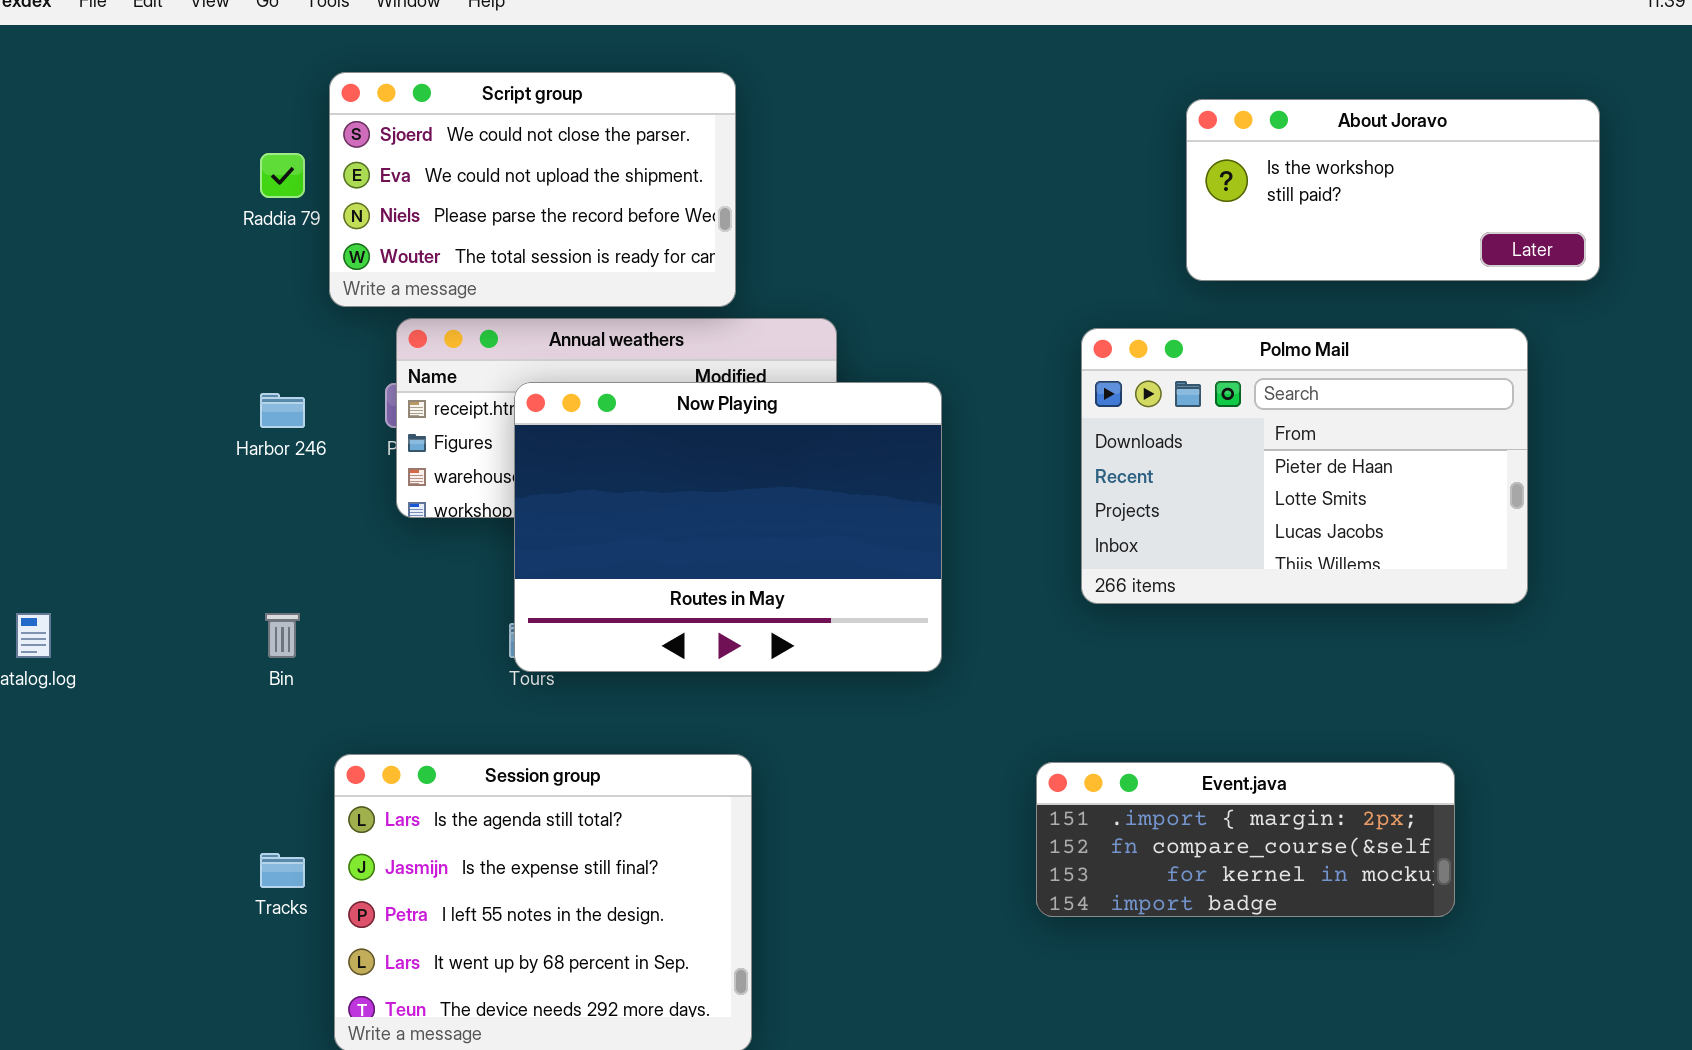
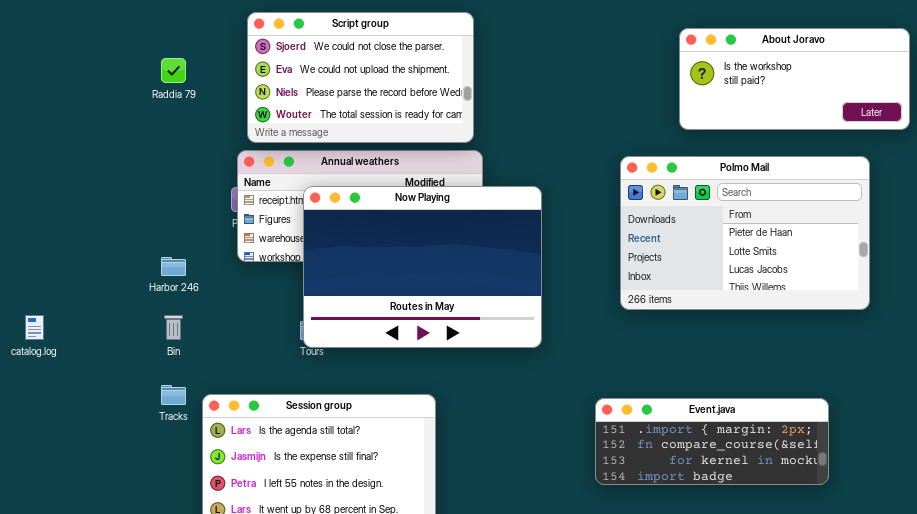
Script group: [329,72,736,307] -> [247,12,474,143], moved
Harbor 246: [260,393,305,428] -> [161,257,186,276], moved
Tracks: [260,853,305,888] -> [161,385,186,405], moved

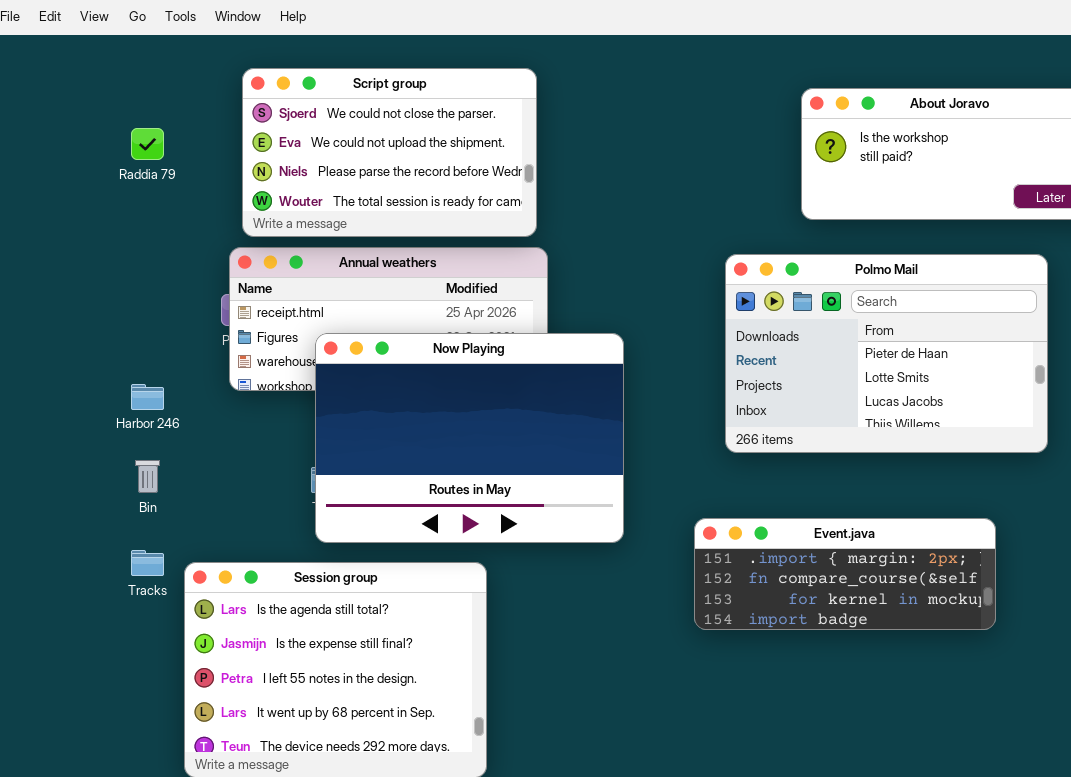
Now Playing: [303,186,542,348] -> [315,333,624,543], moved
Event.java: [595,398,829,485] -> [694,518,996,630], moved

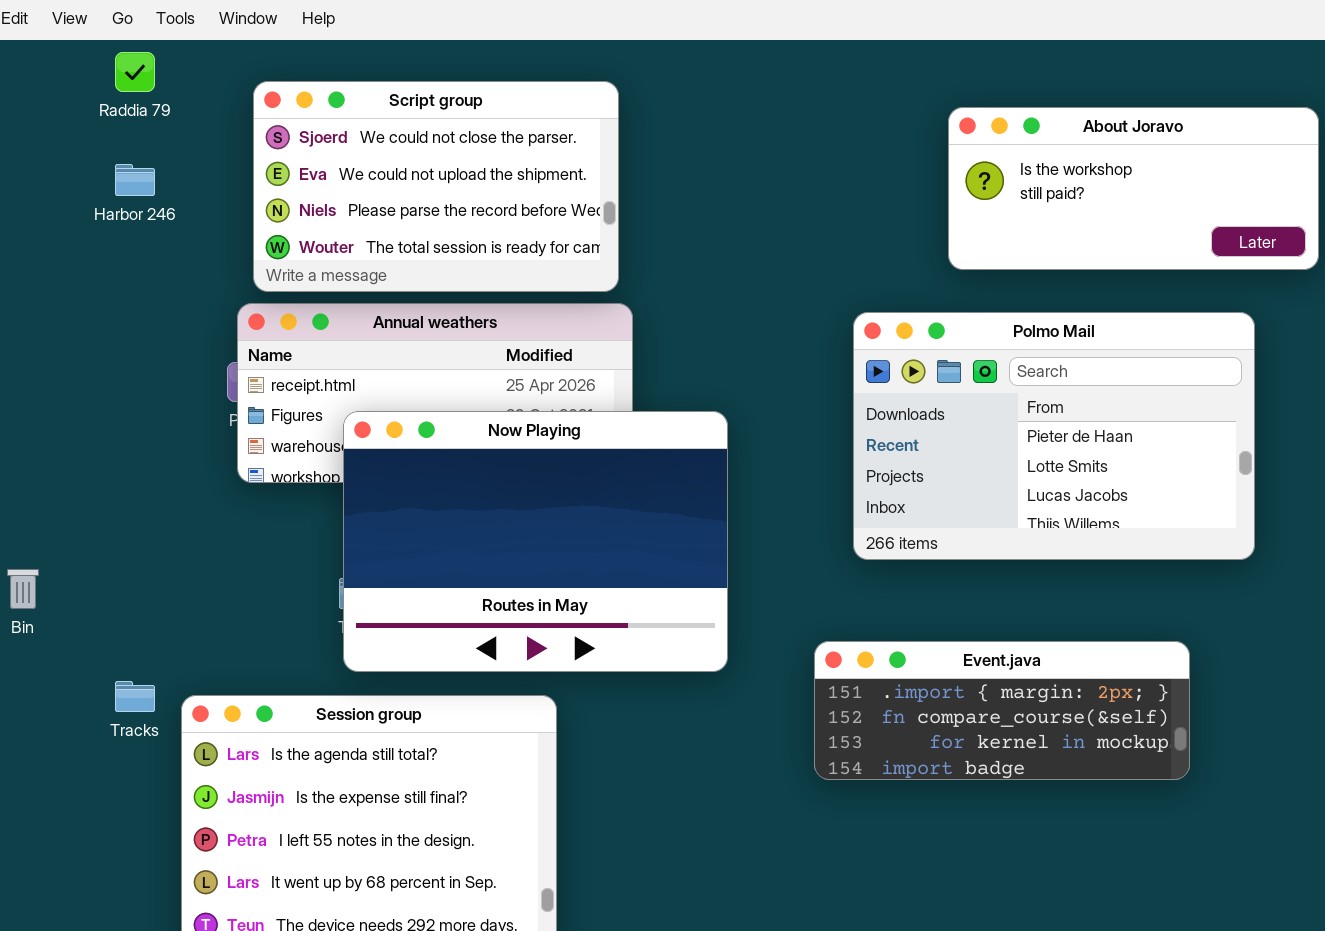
Raddia 79: [131,128,164,160] -> [115,52,155,92], moved
Harbor 246: [131,384,164,410] -> [115,164,155,196], moved
Bin: [135,460,160,493] -> [7,569,39,609], moved

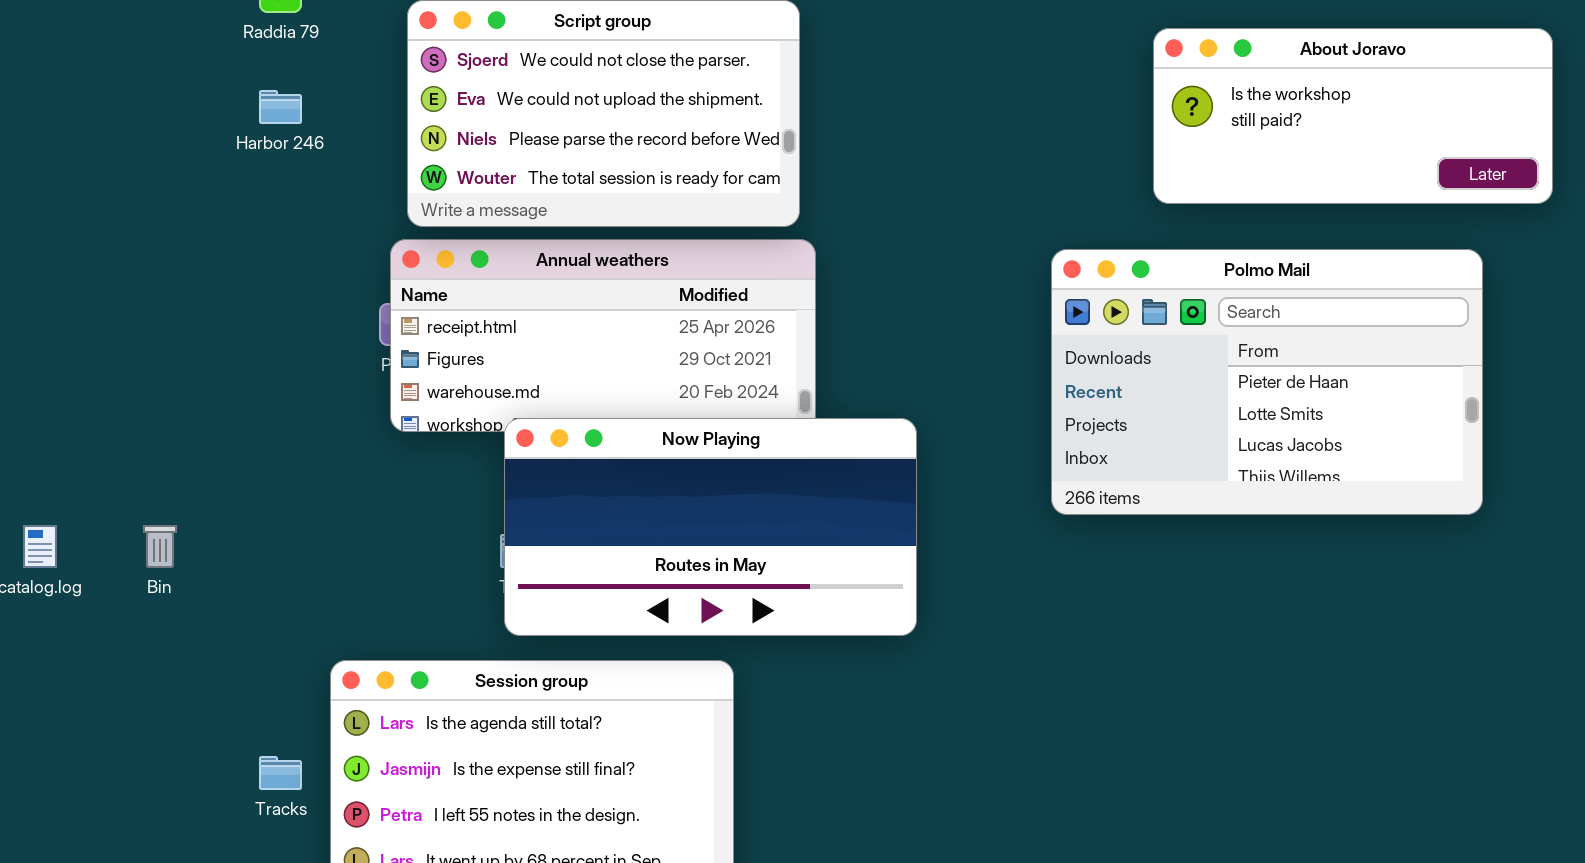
Now Playing: [343,411,728,672] -> [504,418,917,636], resized
Event.java: [814,641,1190,780] -> none, closed
Tracks: [115,681,155,712] -> [259,756,302,790], moved

